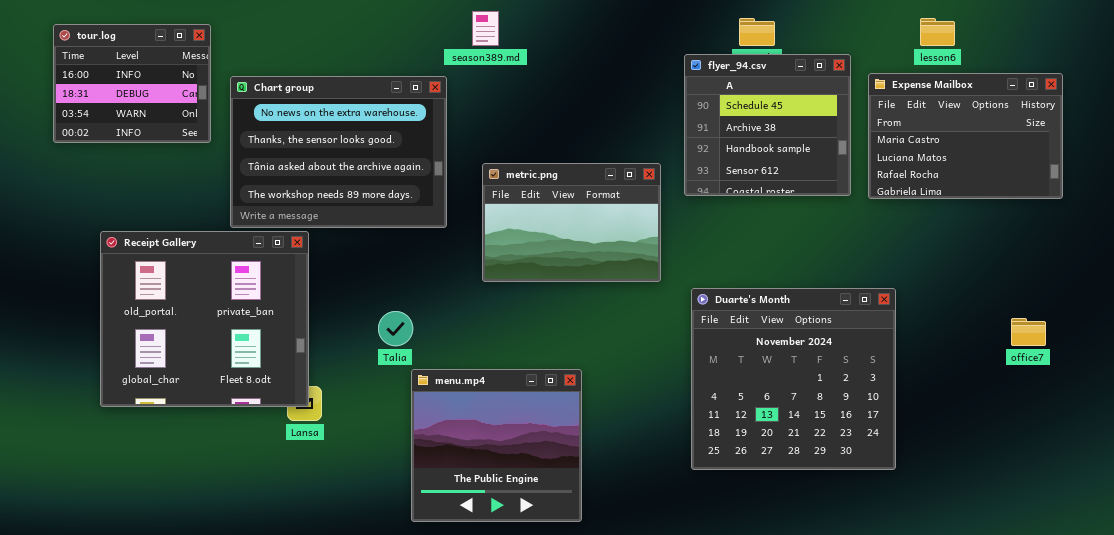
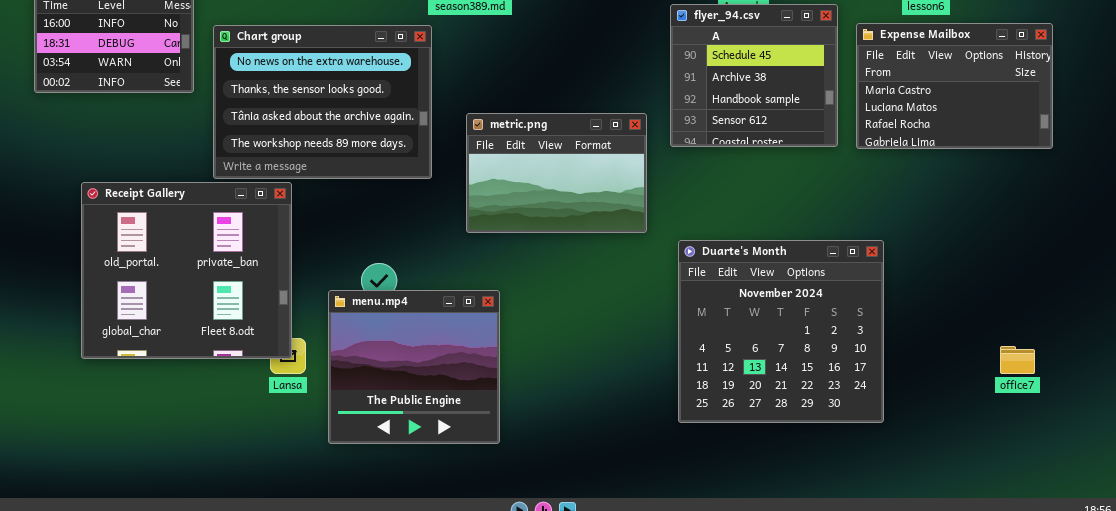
office7: [1011,318,1046,346] -> [1000,346,1035,374], moved
menu.mp4: [411,369,582,522] -> [328,290,500,444], moved

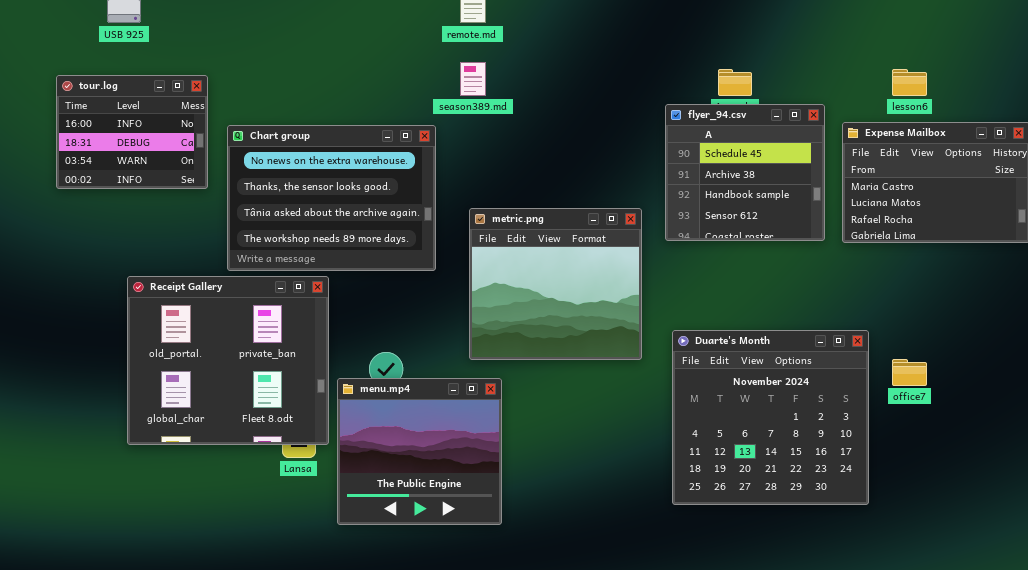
metric.png: [466,113,647,233] -> [469,208,642,360], resized
Receipt Gallery: [81,182,292,359] -> [127,276,329,445], moved
office7: [1000,346,1035,374] -> [892,359,927,386], moved

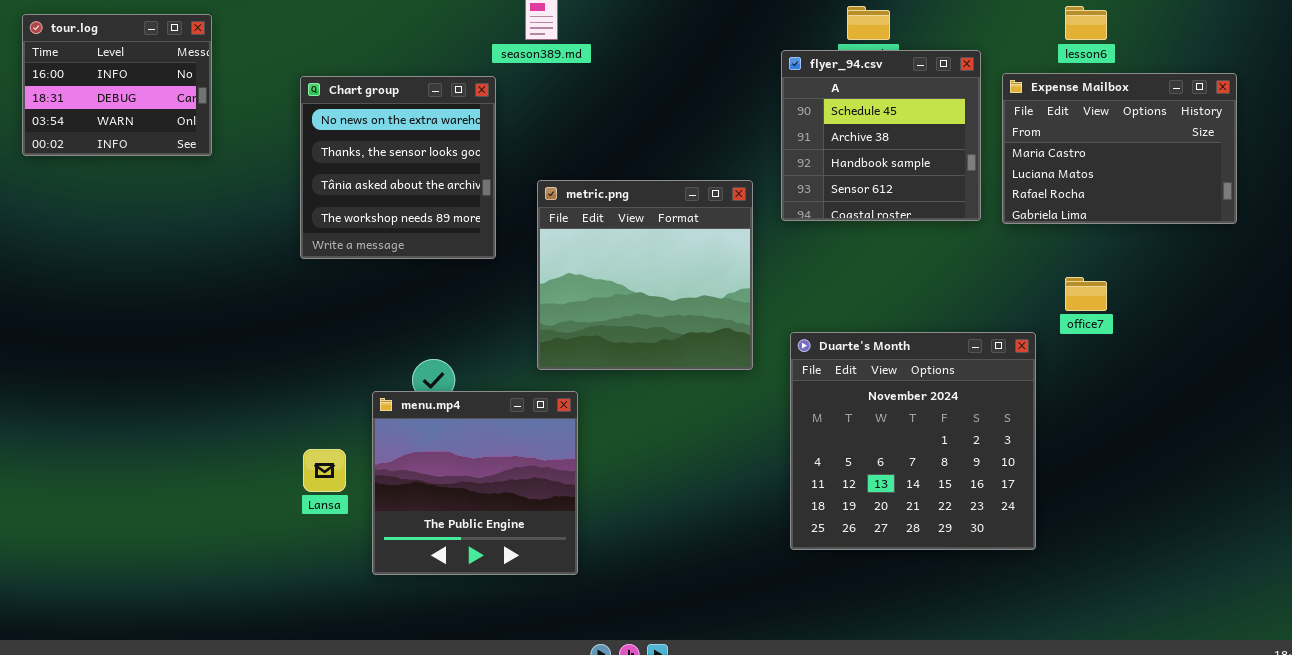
Chart group: [227,125,436,271] -> [300,76,496,259], resized
Receipt Gallery: [127,276,329,445] -> none, closed
office7: [892,359,927,386] -> [1065,277,1107,311], moved

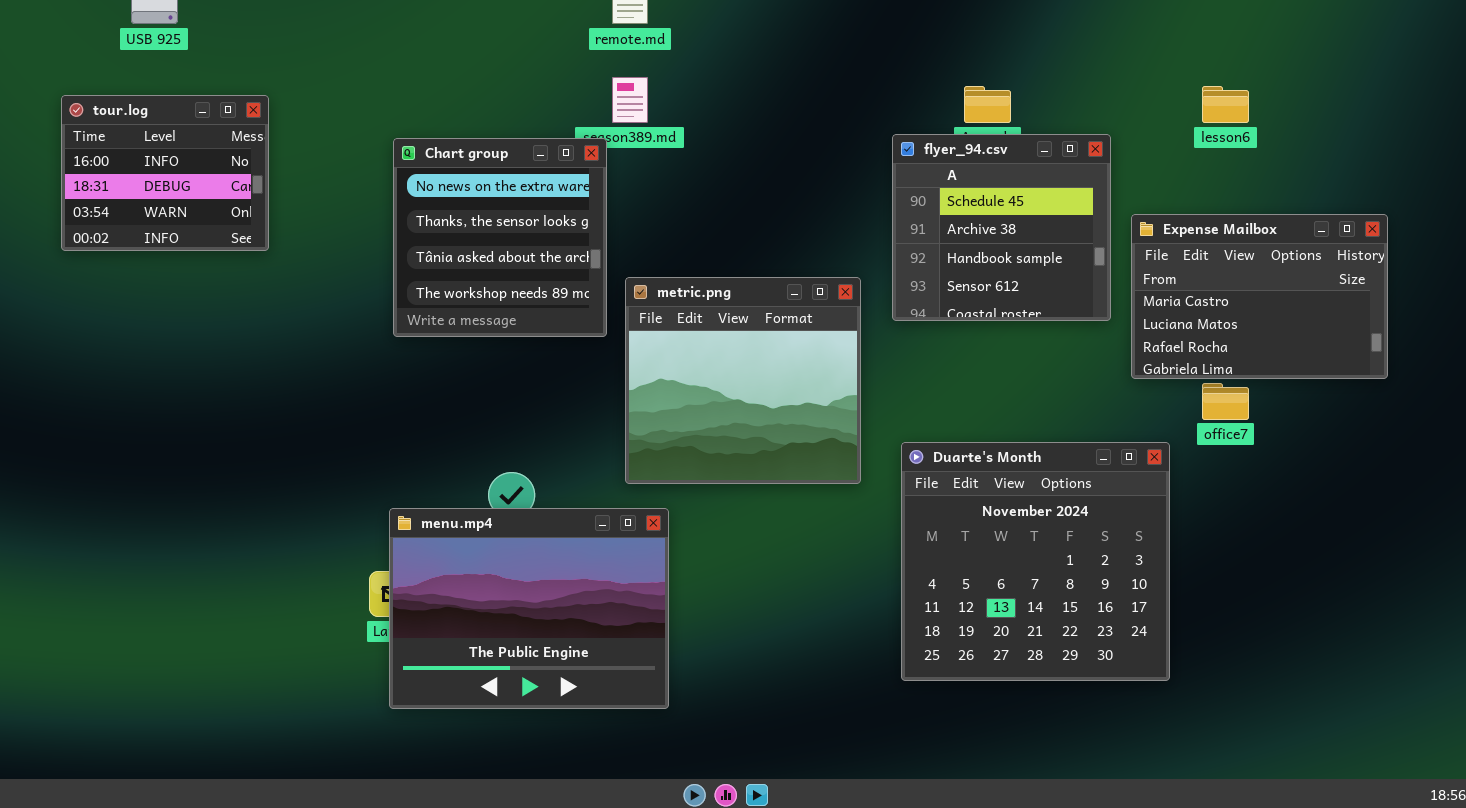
Expense Mailbox: [1002,73,1237,224] -> [1131,214,1388,379], moved
Chart group: [300,76,496,259] -> [393,138,607,337], moved
menu.mp4: [372,391,578,575] -> [389,508,669,709], resized

